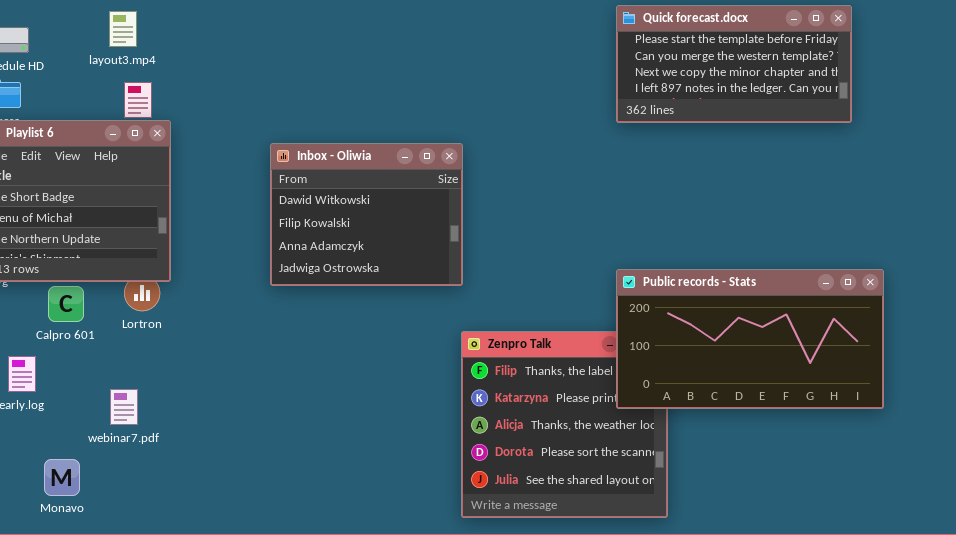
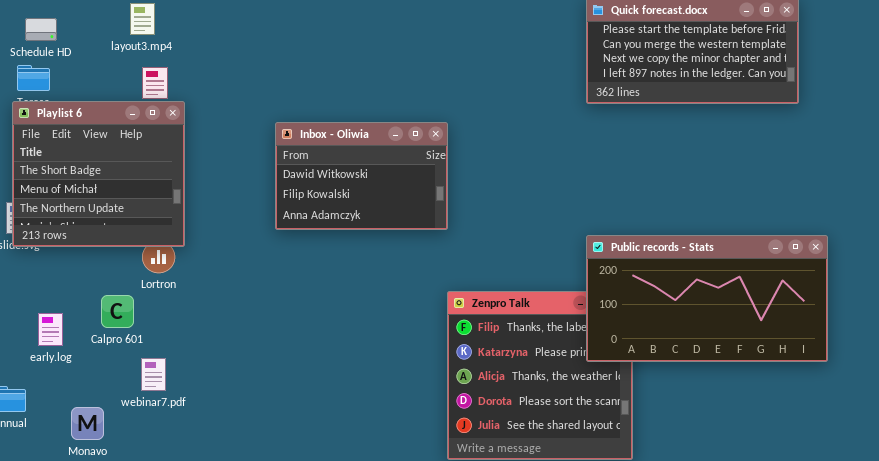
Inbox - Oliwia: [270,143,463,286] -> [275,122,448,230], resized
Calpro 601: [48,286,84,322] -> [101,295,134,328], moved
webinar7.pdf: [110,389,138,425] -> [141,358,166,391], moved

